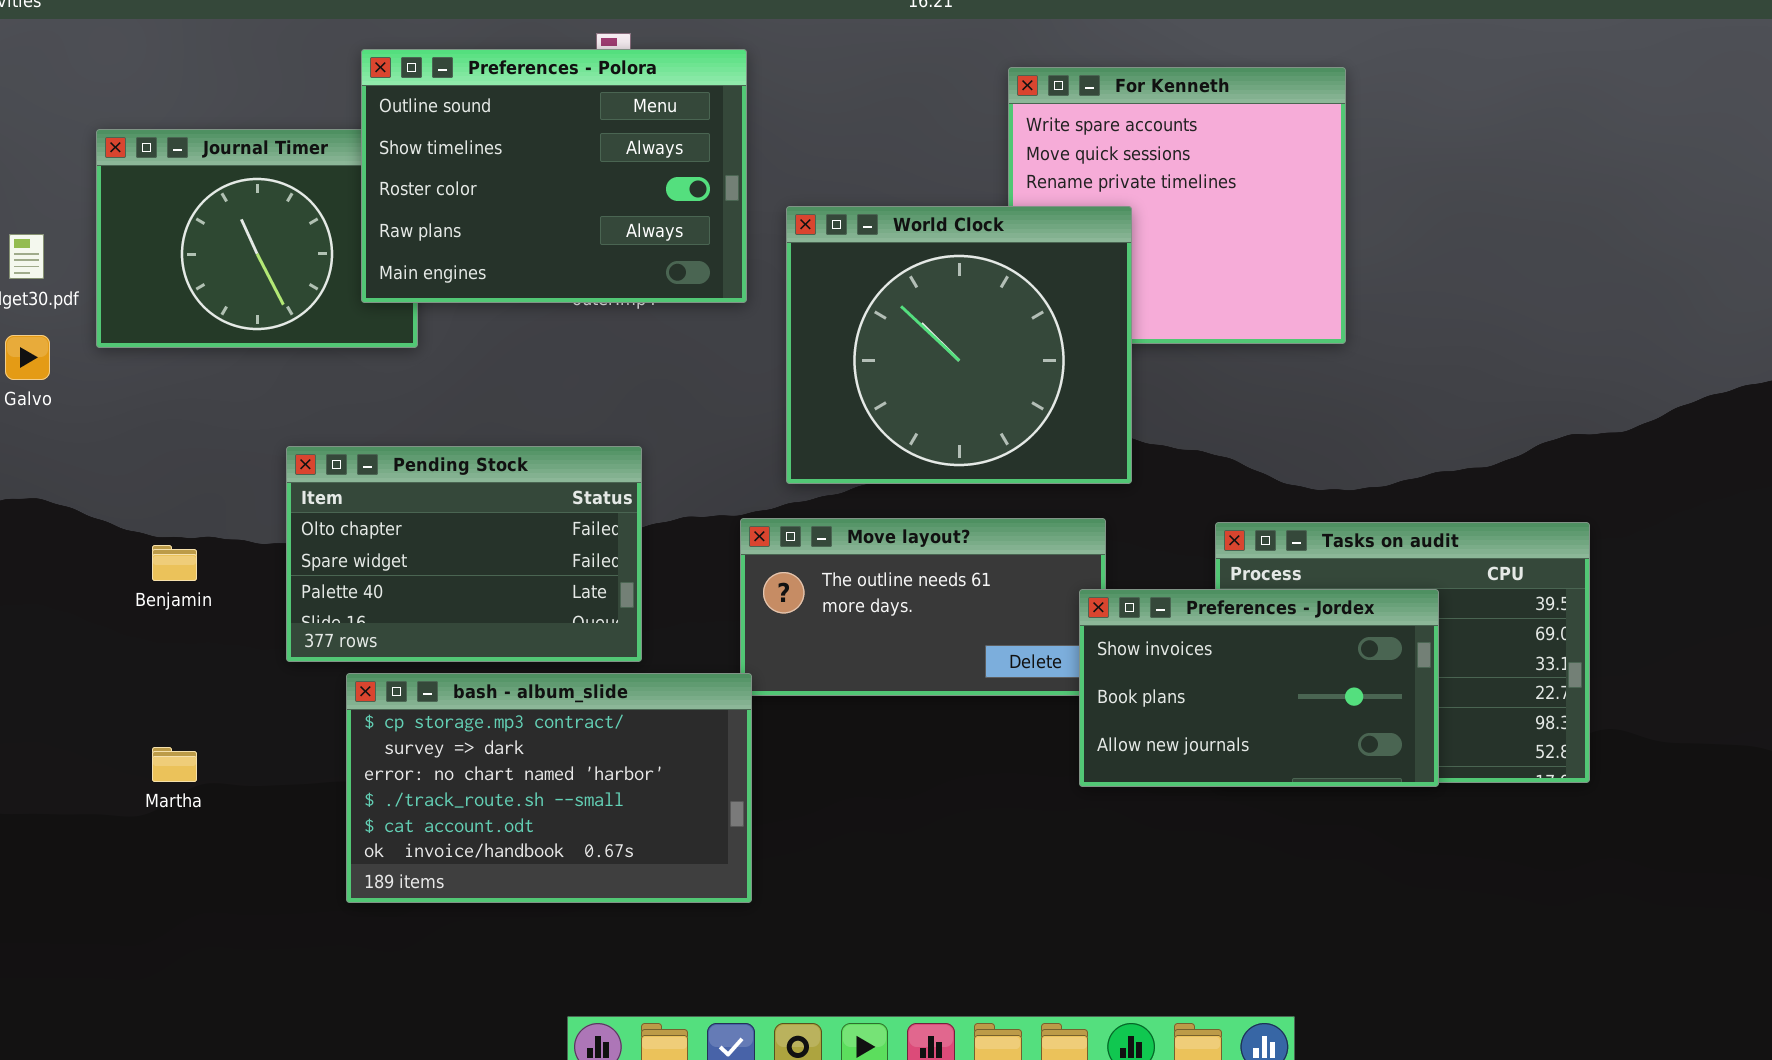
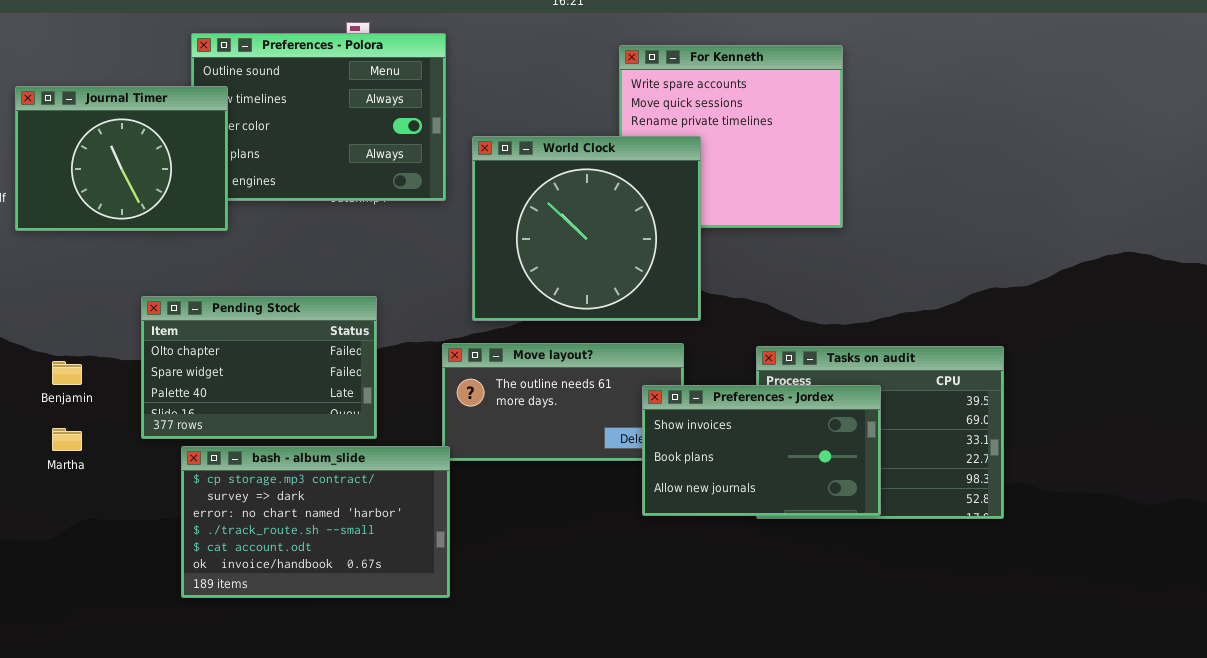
Journal Timer: [96,129,418,348] -> [15,86,228,231], raised
Preferences - Jordex: [1079,589,1439,787] -> [642,385,881,516], moved
Martha: [152,747,197,782] -> [52,428,82,451], moved

